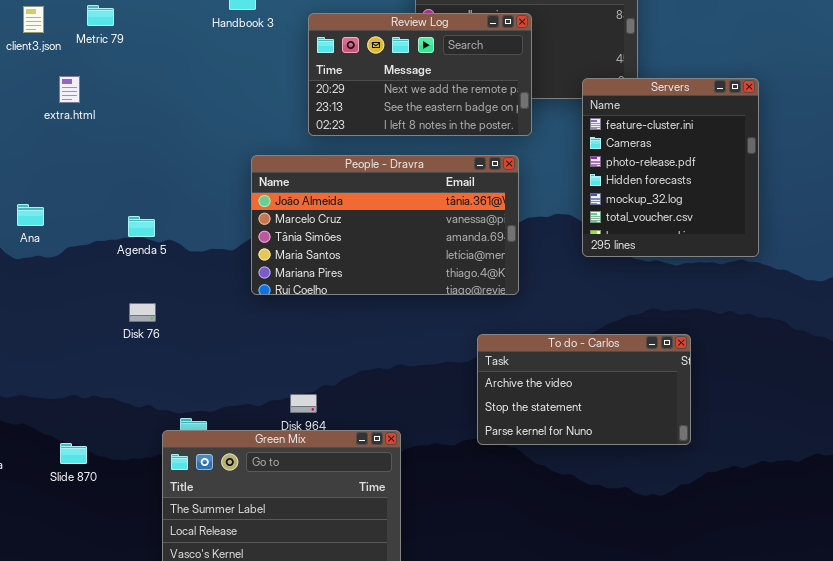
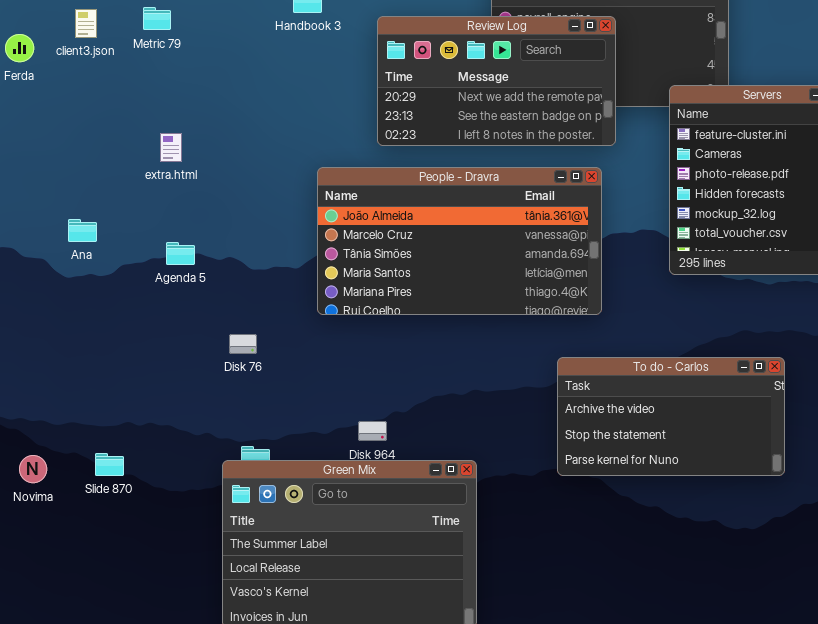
extra.html: [59,76,80,103] -> [160,133,182,162], moved
Agenda 5: [128,216,155,237] -> [166,242,195,265], moved
Disk 76: [129,303,156,322] -> [229,334,257,354], moved
Slide 870: [60,443,87,464] -> [95,453,124,476], moved

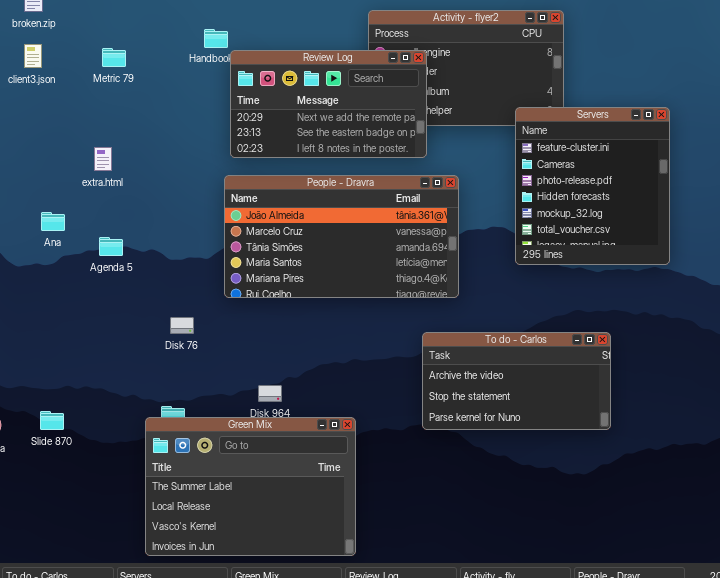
Metric 79: [143,7,171,30] -> [102,48,126,67], moved
Review Log: [377,16,616,146] -> [230,50,427,158], moved
Ana: [68,219,97,242] -> [41,212,65,231], moved
Disk 76: [229,334,257,354] -> [170,317,194,334], moved

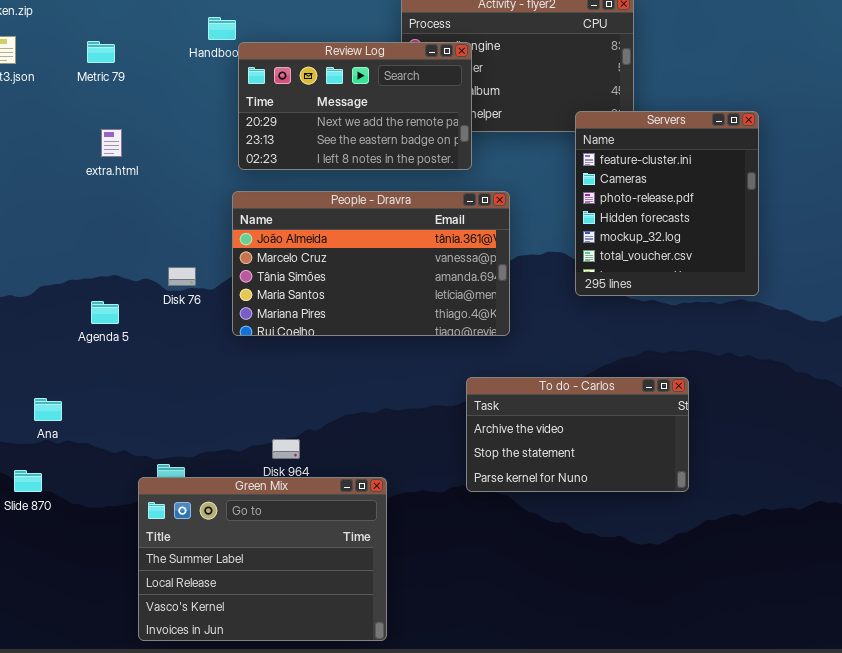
extra.html: [94,147,112,171] -> [101,129,122,157], moved
Ana: [41,212,65,231] -> [34,398,62,421], moved
Agenda 5: [99,237,123,256] -> [91,301,119,324], moved
Disk 76: [170,317,194,334] -> [168,267,196,286], moved

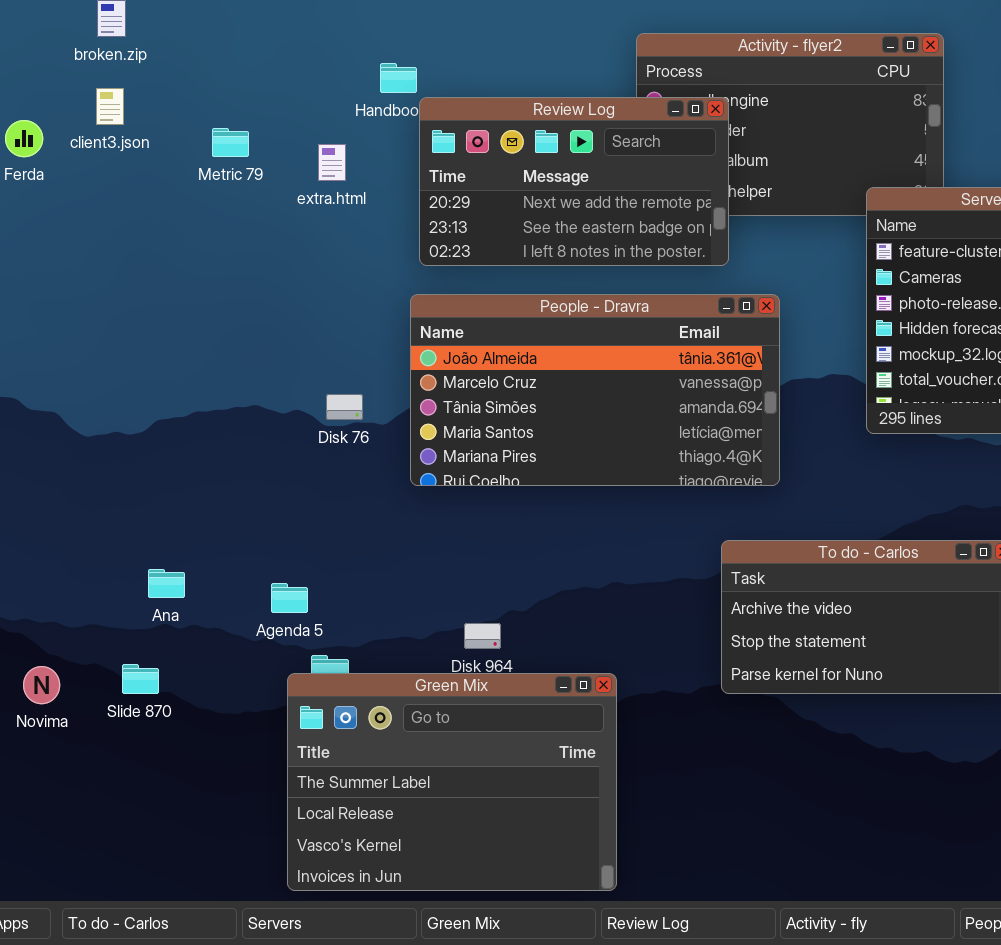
Metric 79: [87,41,115,63] -> [212,128,249,157], moved
extra.html: [101,129,122,157] -> [318,144,346,181], moved
Agenda 5: [91,301,119,324] -> [271,583,308,613], moved

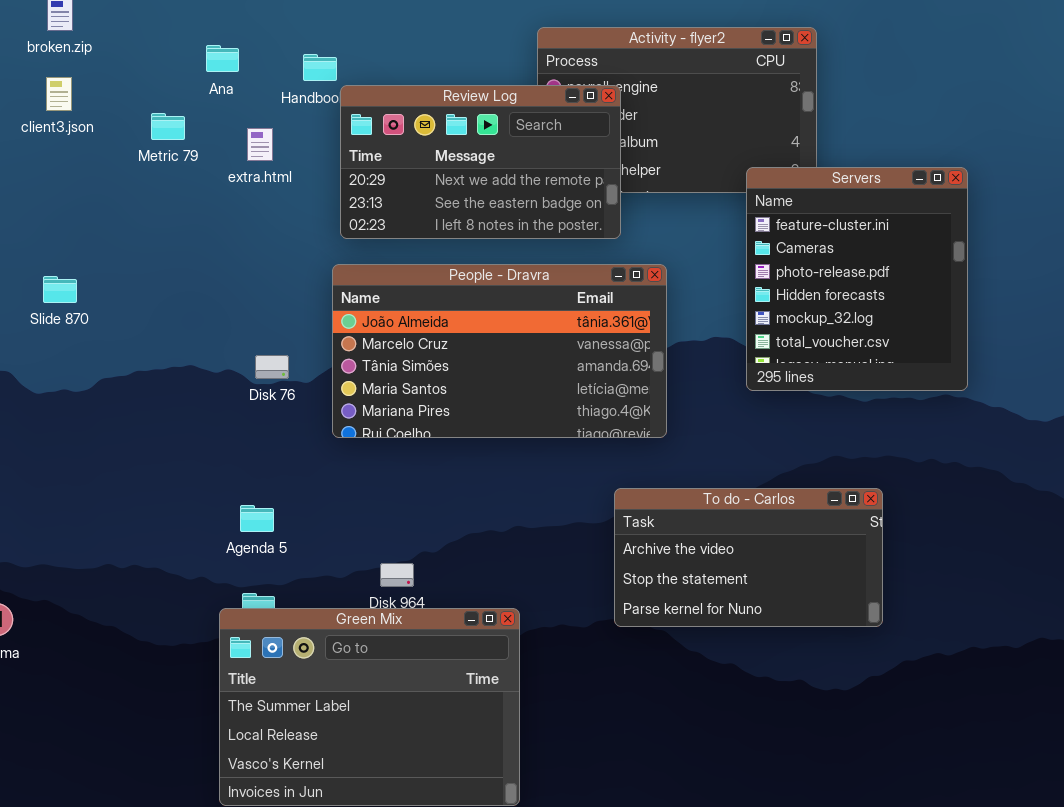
Ana: [148,569,185,598] -> [206,45,239,72], moved
Agenda 5: [271,583,308,613] -> [240,505,274,532], moved
Slide 870: [122,664,159,694] -> [43,276,77,303], moved

